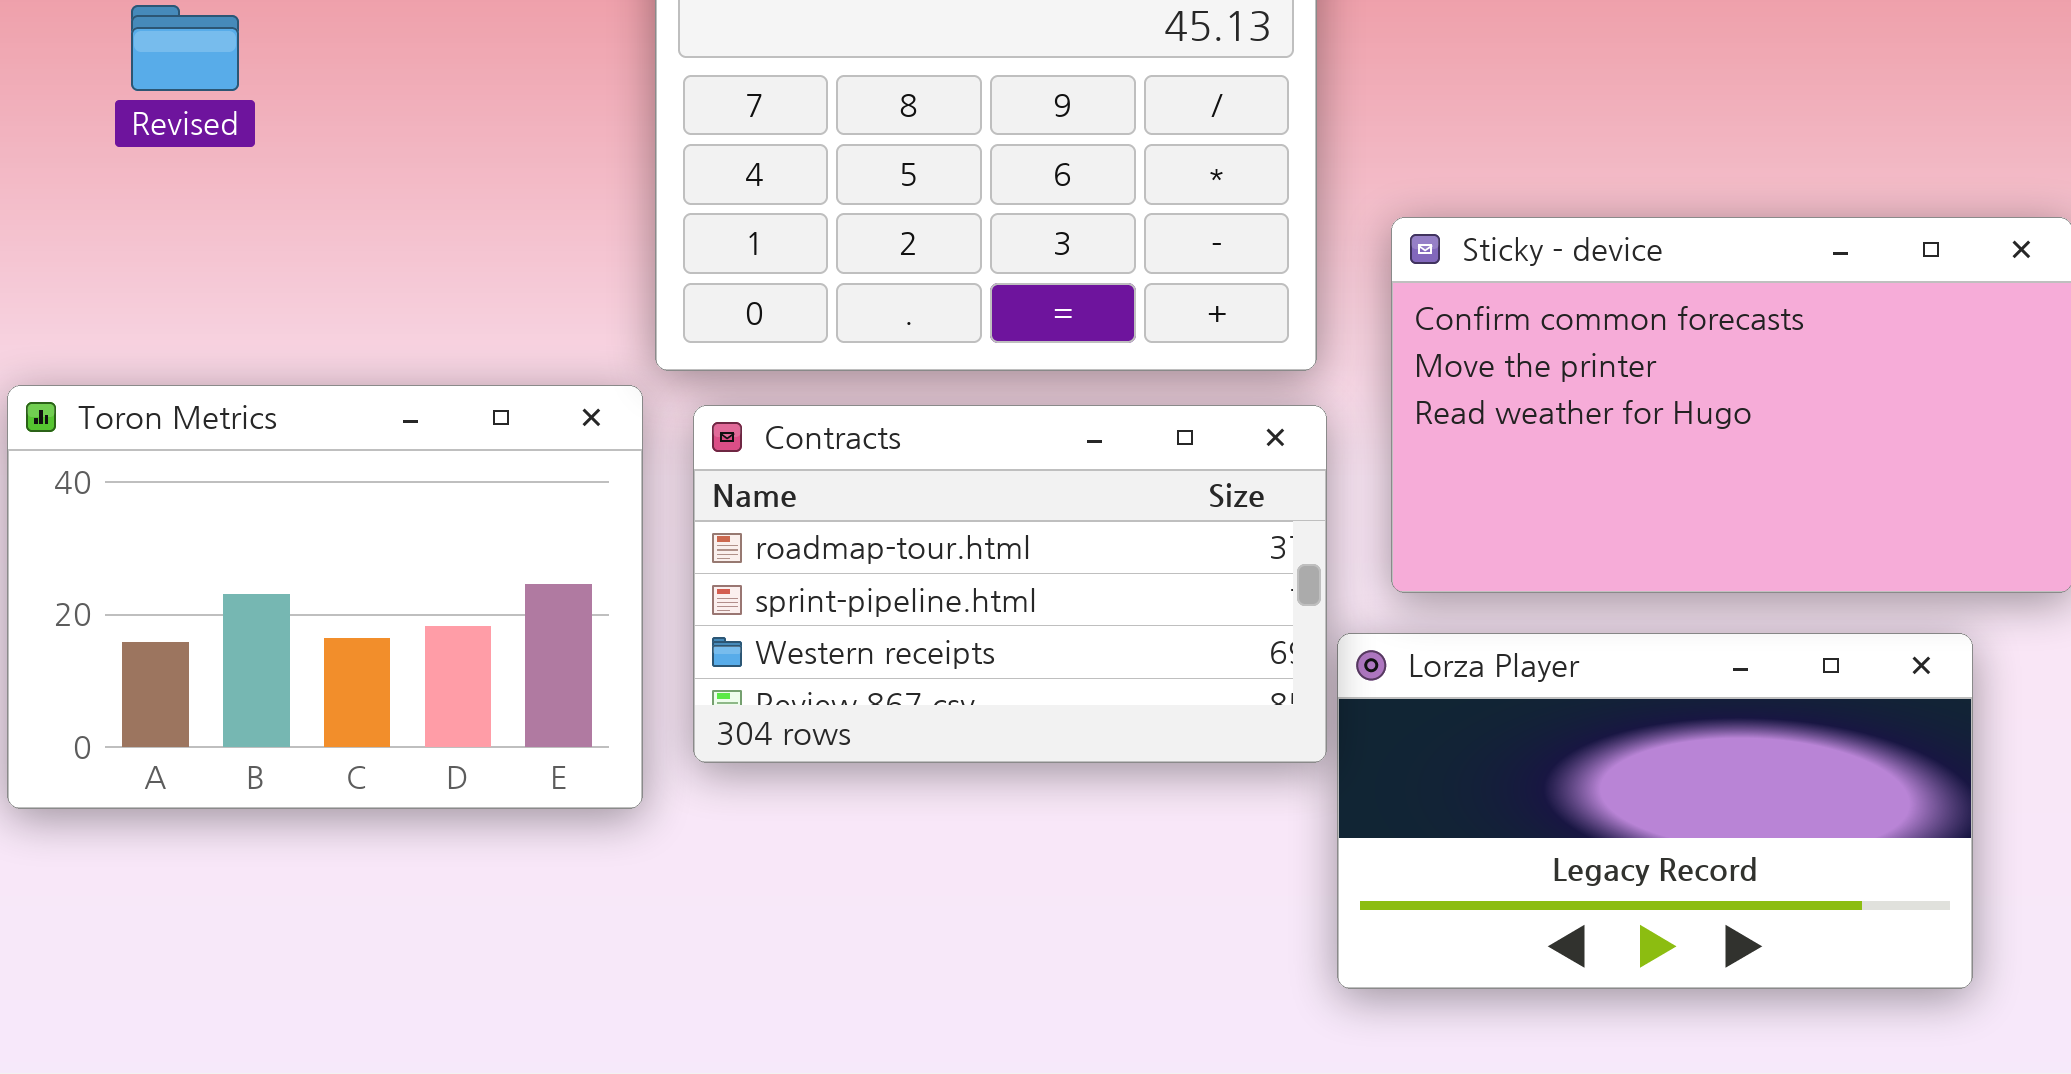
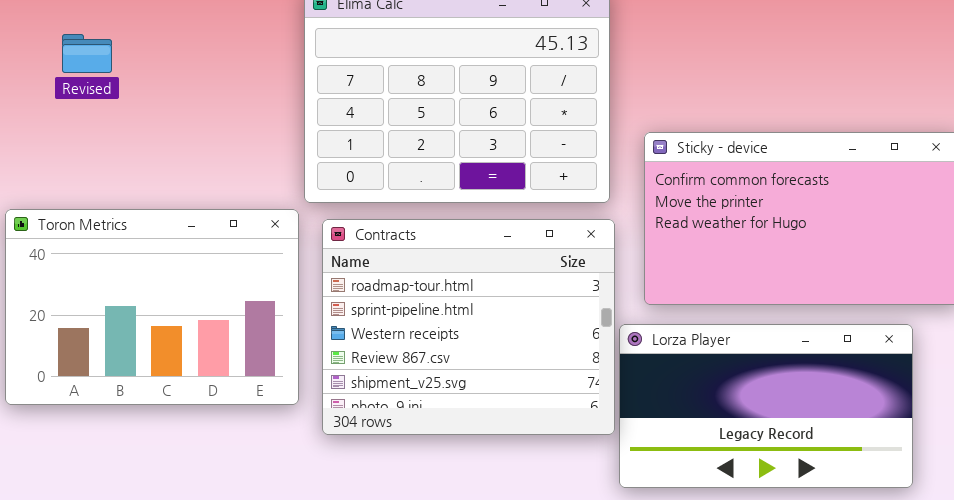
Contracts: [693,405,1327,763] -> [322,219,615,435], resized

